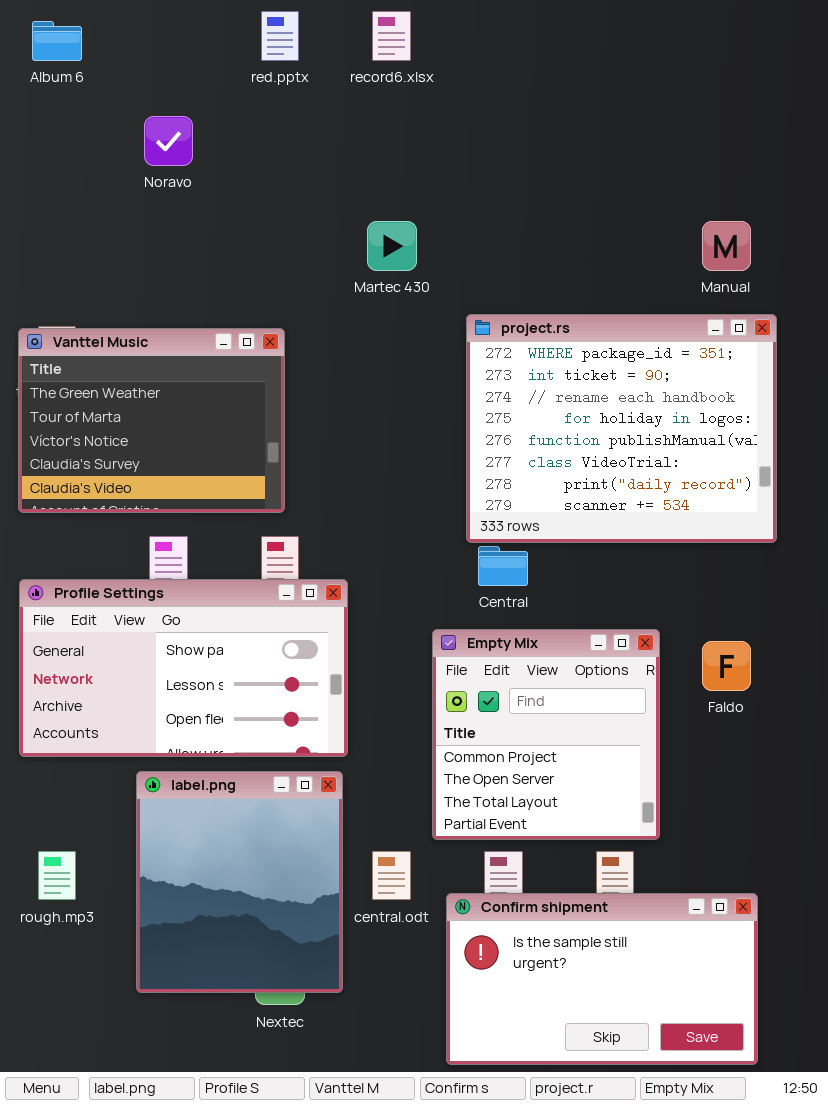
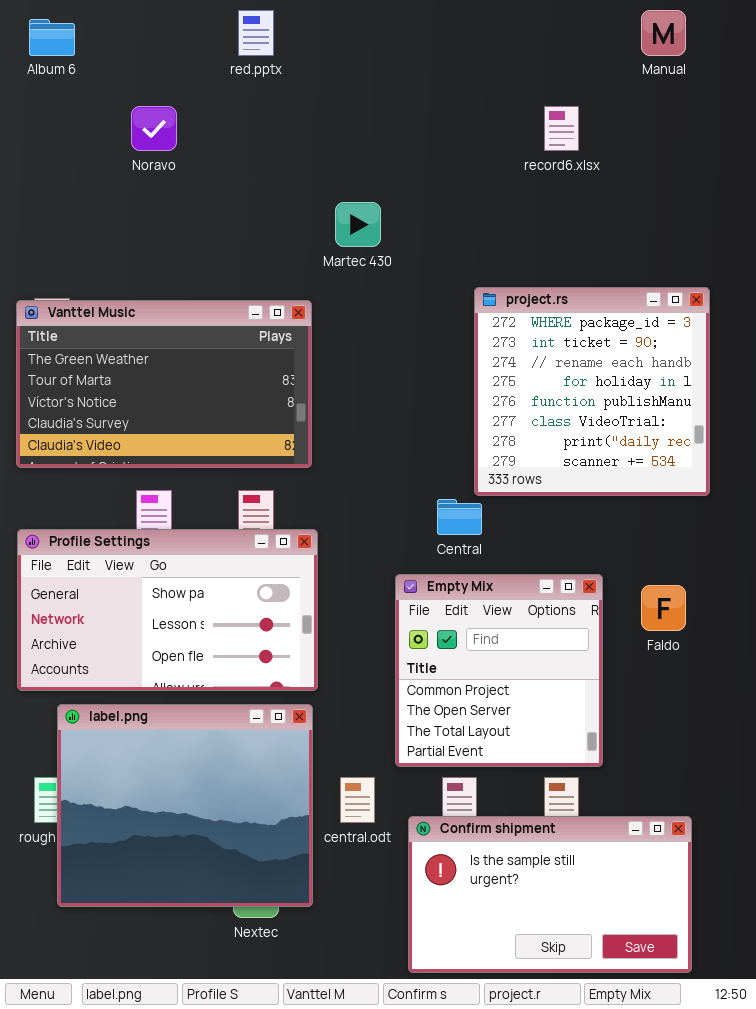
record6.xlsx: [372,11,411,61] -> [544,106,579,151], moved
Manual: [702,221,751,271] -> [641,10,686,56], moved
project.rs: [466,314,777,543] -> [474,287,710,496], resized
Vanttel Music: [18,328,285,513] -> [16,300,312,468], resized
label.png: [136,771,343,993] -> [57,704,313,907], resized

